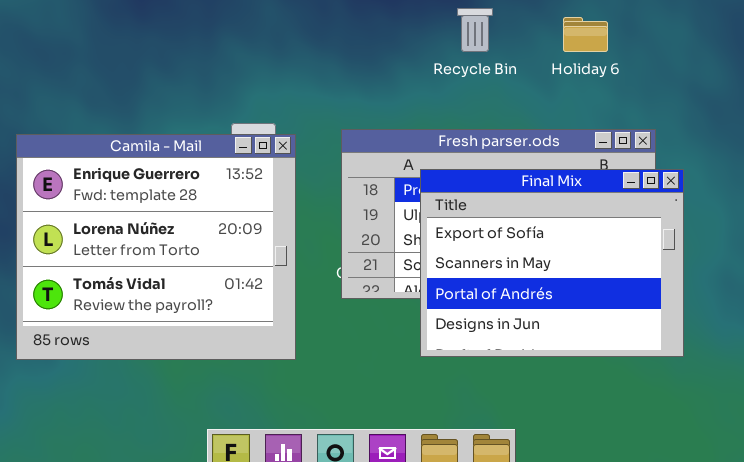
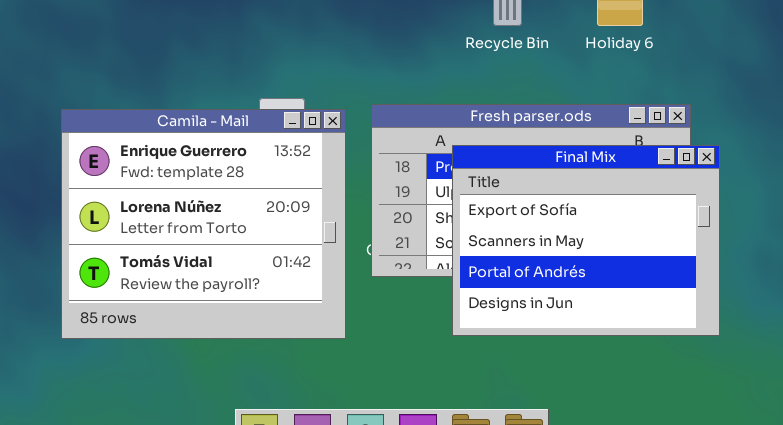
Camila - Mail: [16,134,296,360] -> [61,109,346,339], moved

